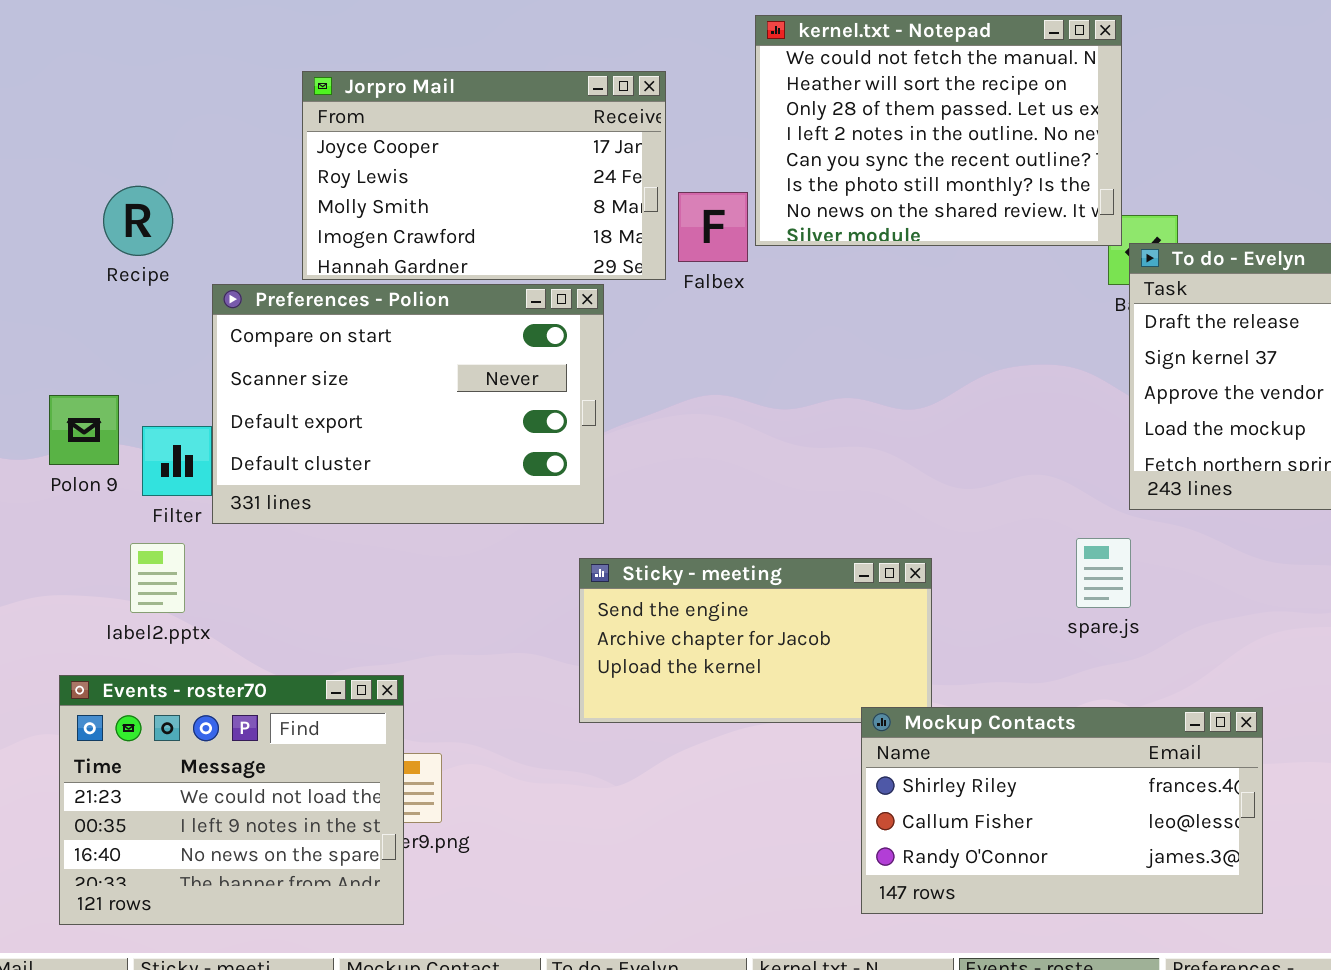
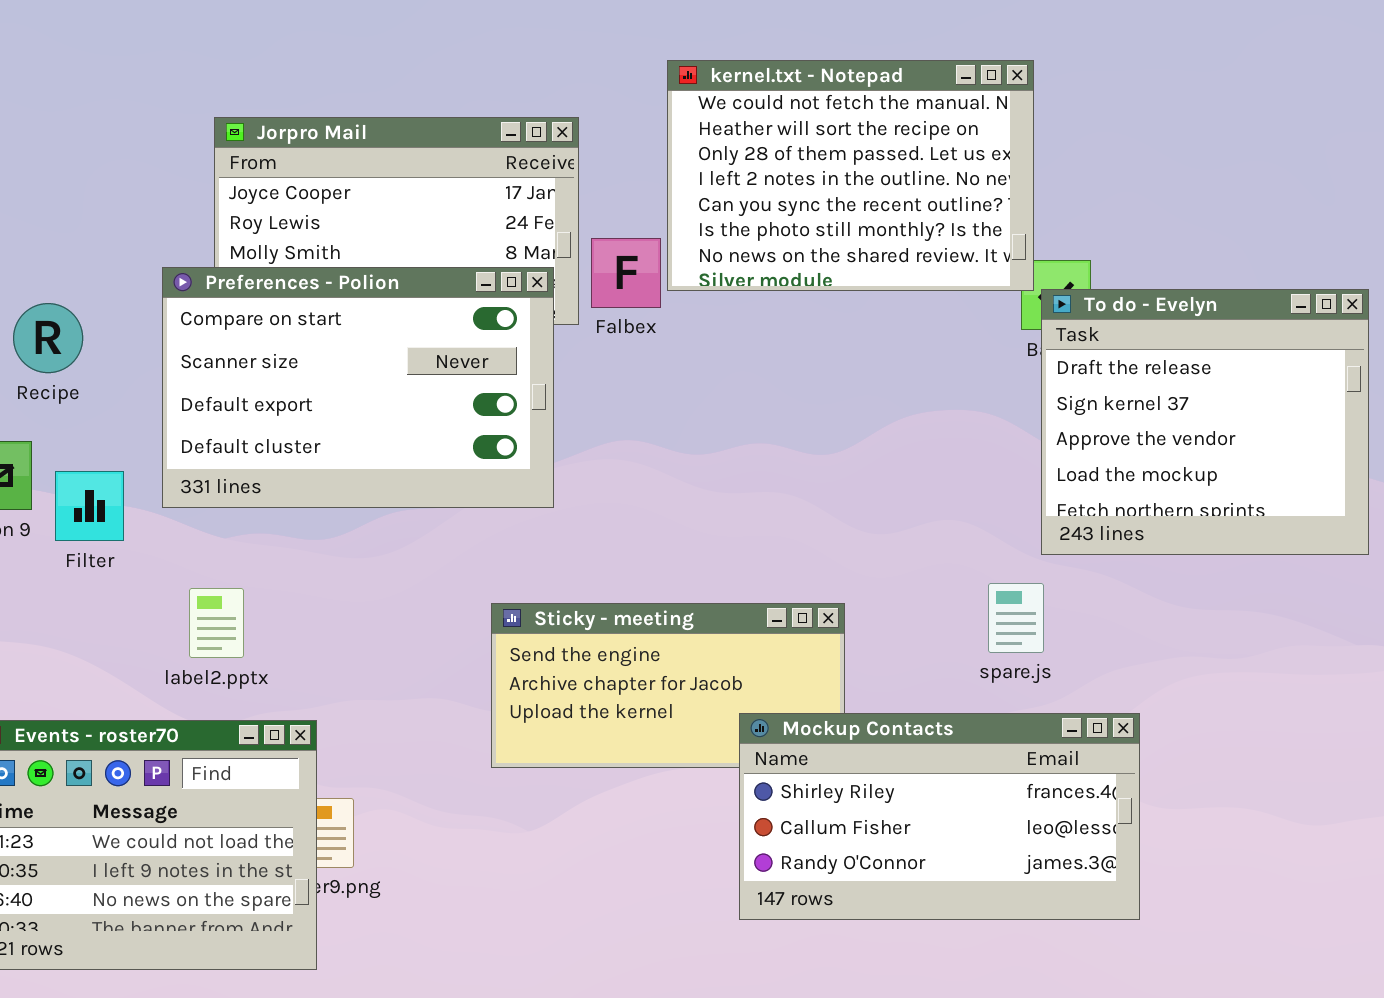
Recipe: [103,186,173,256] -> [13,303,83,373], moved
Preferences - Polion: [212,284,604,524] -> [162,267,554,508], moved
label2.pptx: [130,543,185,613] -> [189,588,244,658], moved
Mockup Contacts: [861,707,1263,914] -> [739,713,1140,920], moved

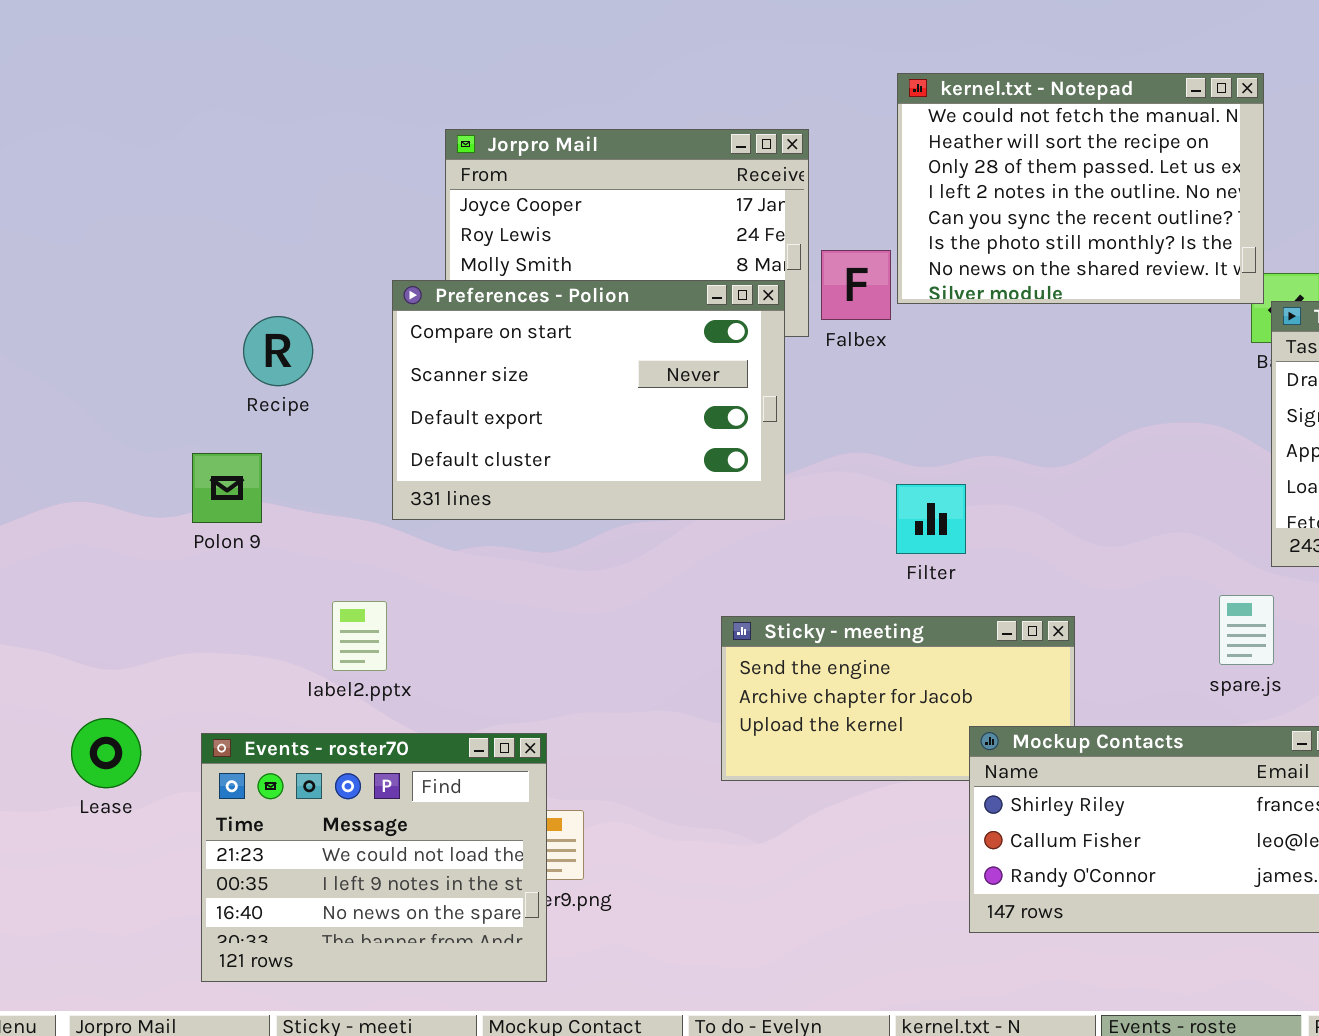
Filter: [55,471,124,541] -> [896,484,966,554], moved
label2.pptx: [189,588,244,658] -> [332,601,387,671], moved

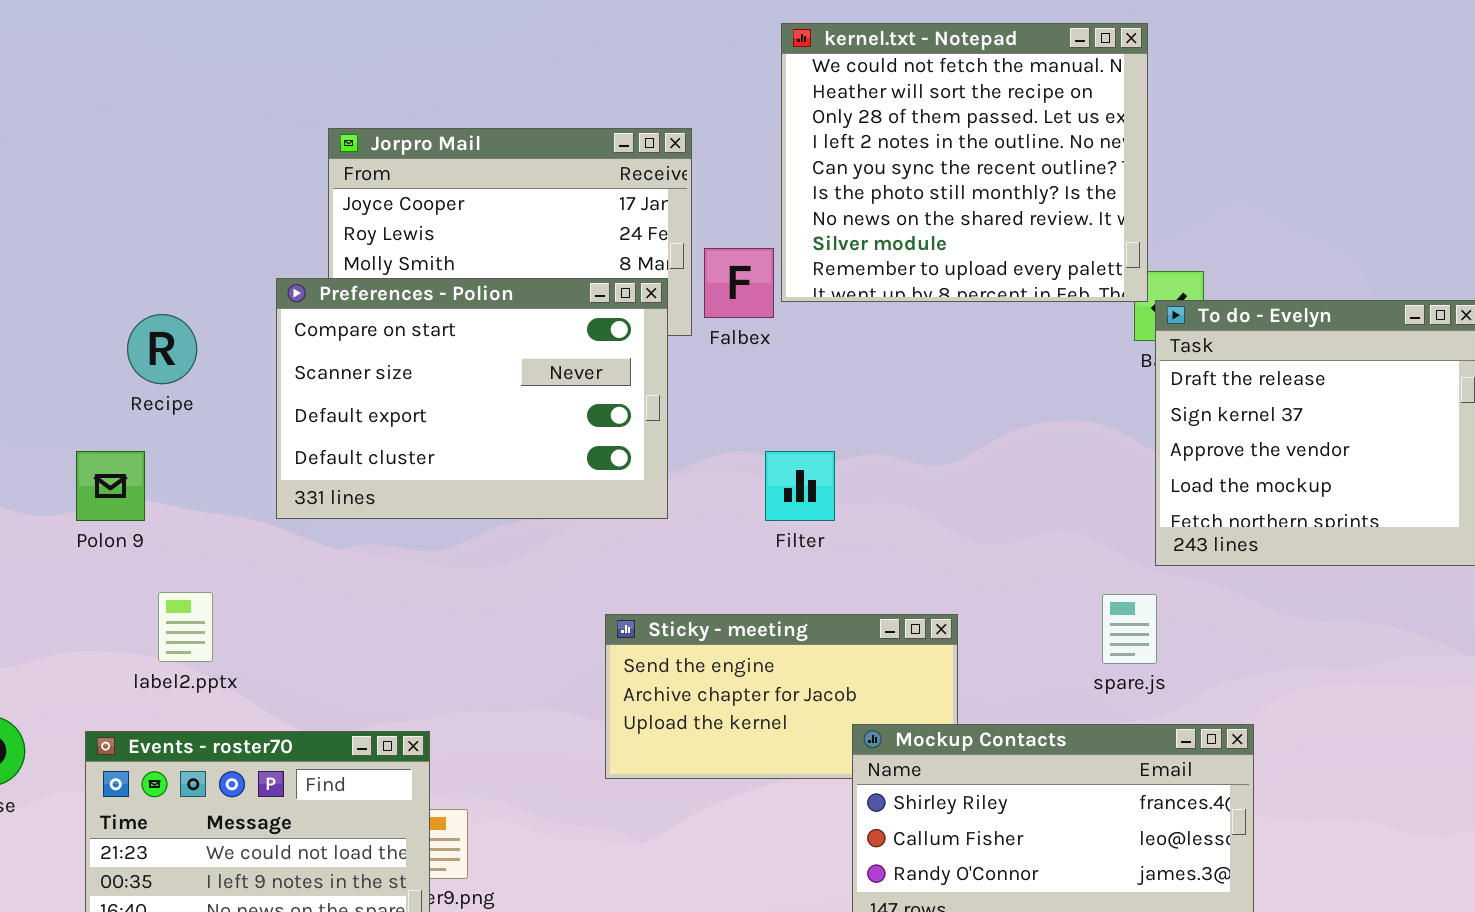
kernel.txt - Notepad: [897,73,1264,304] -> [781,23,1148,302], resized
Filter: [896,484,966,554] -> [765,451,835,521], moved
label2.pptx: [332,601,387,671] -> [158,592,213,662], moved

